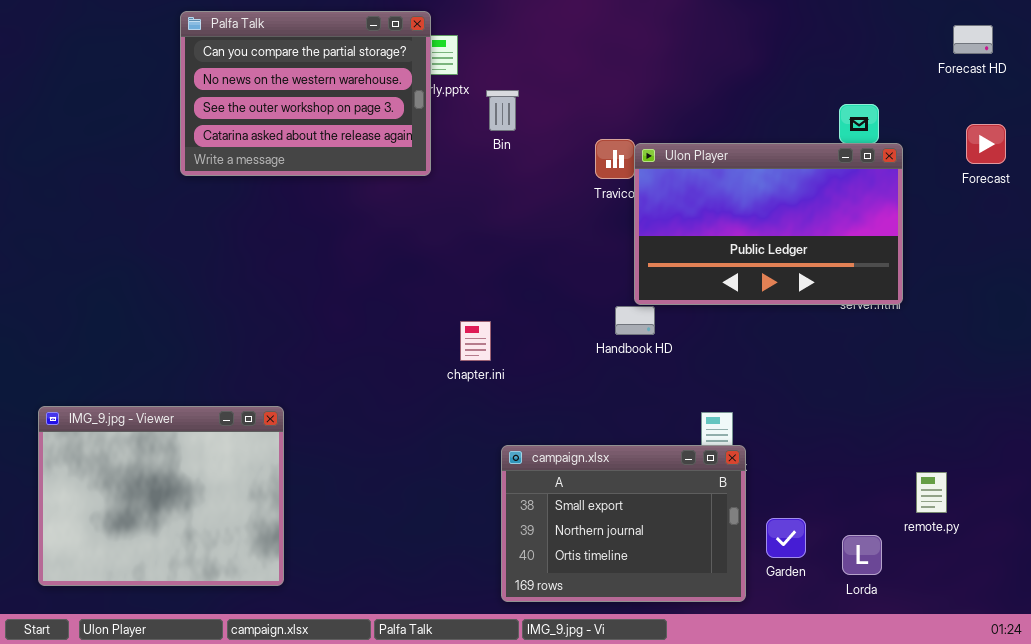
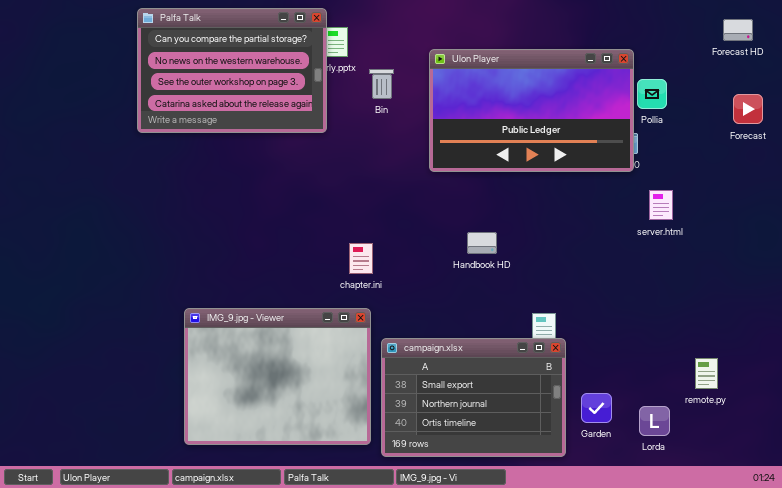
Ulon Player: [634,143,903,305] -> [429,49,634,172], moved
IMG_9.jpg - Viewer: [38,406,284,586] -> [184,308,371,445], moved

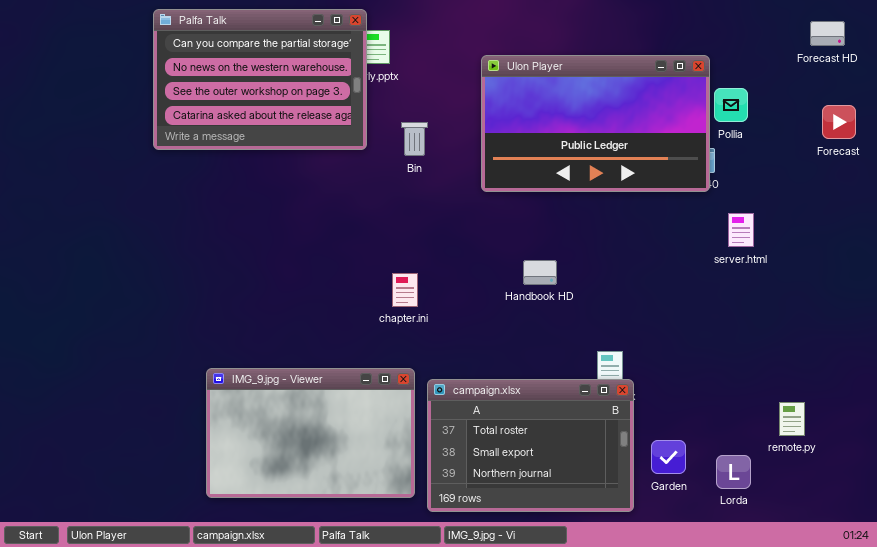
Bin: [369,69,394,99] -> [401,122,428,156], moved
IMG_9.jpg - Viewer: [184,308,371,445] -> [206,368,415,498], resized
campaign.xlsx: [381,338,566,457] -> [427,379,634,512], scrolled up 1 row

